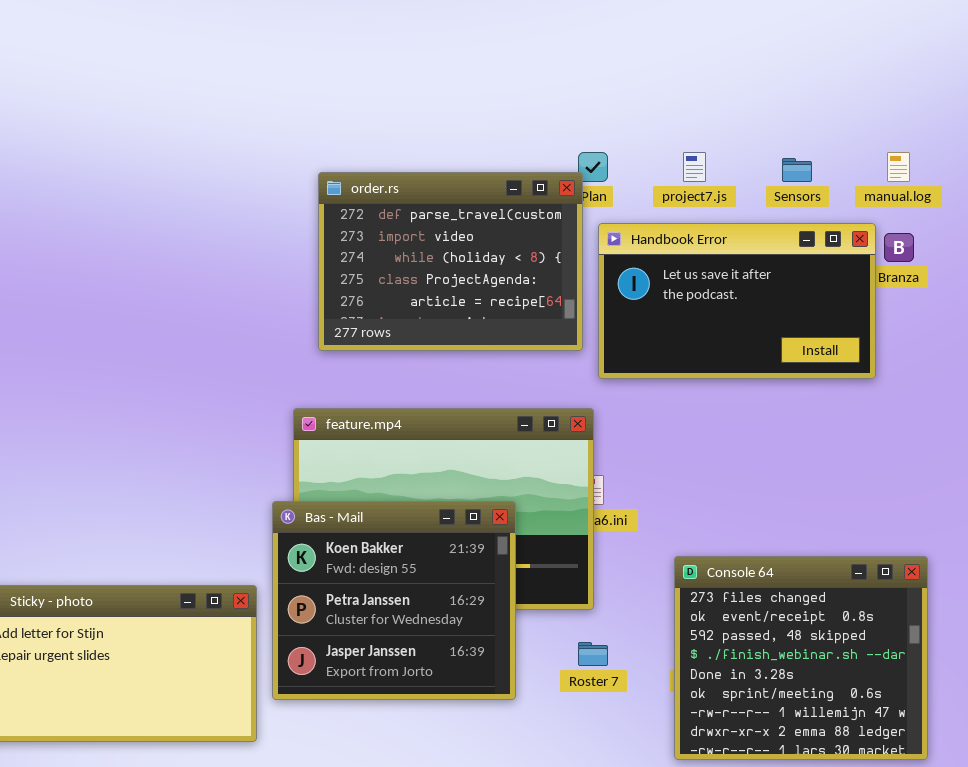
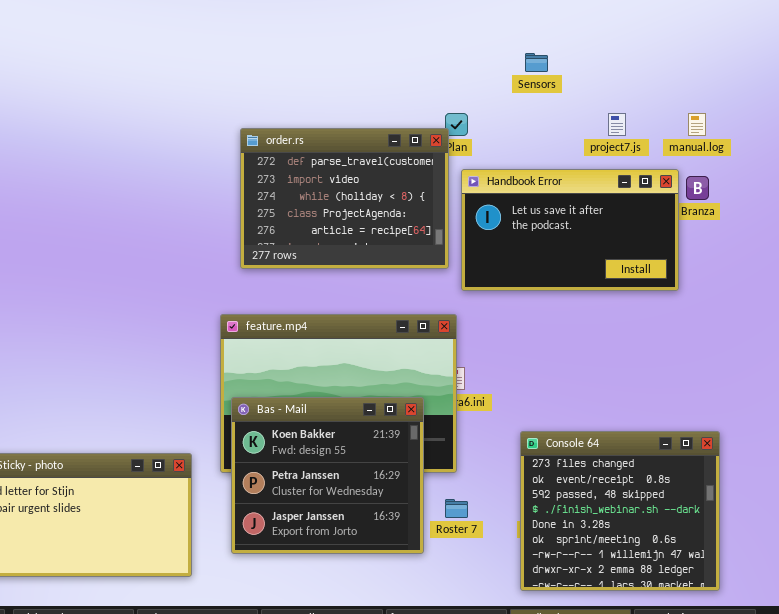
project7.js: [683,152,706,182] -> [608,113,626,136], moved
Sensors: [782,158,812,182] -> [525,53,548,72], moved
Bas - Mail: [272,501,516,700] -> [231,397,424,554], moved

